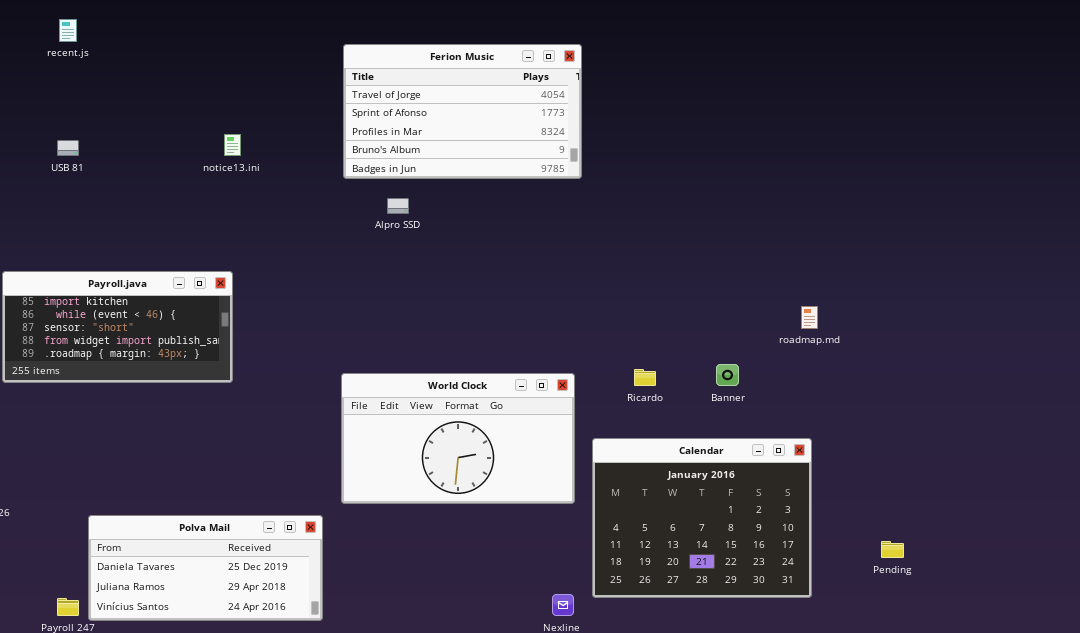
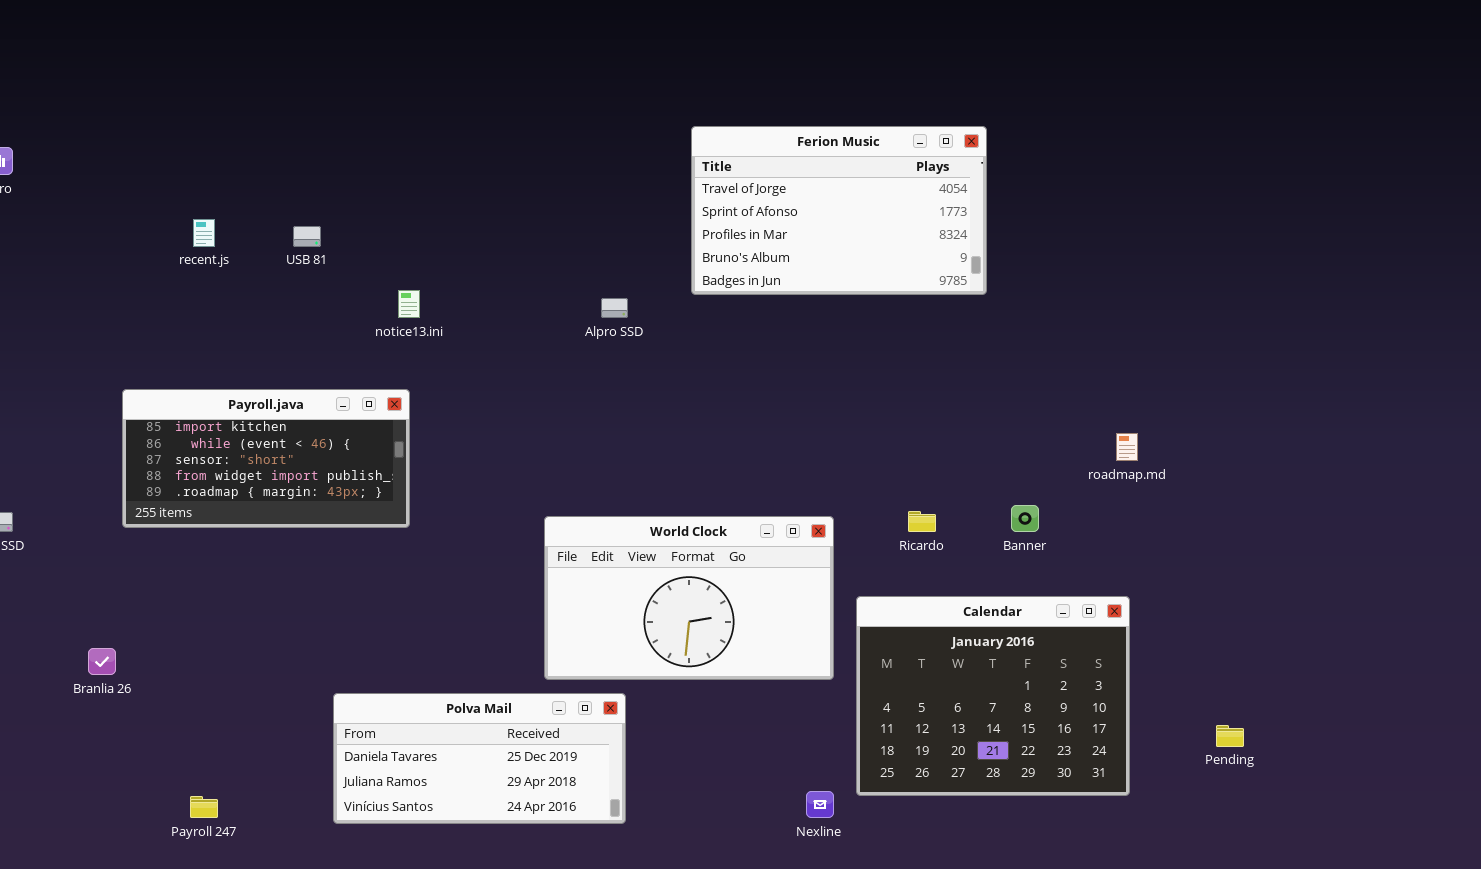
recent.js: [59,19,77,42] -> [193,219,215,247], moved
Ferion Music: [343,44,582,179] -> [691,126,987,295], moved
notice13.ini: [224,134,241,156] -> [398,290,420,318], moved
USB 81: [57,140,79,156] -> [293,226,321,247], moved
Polva Mail: [88,515,323,621] -> [333,693,626,824], moved

